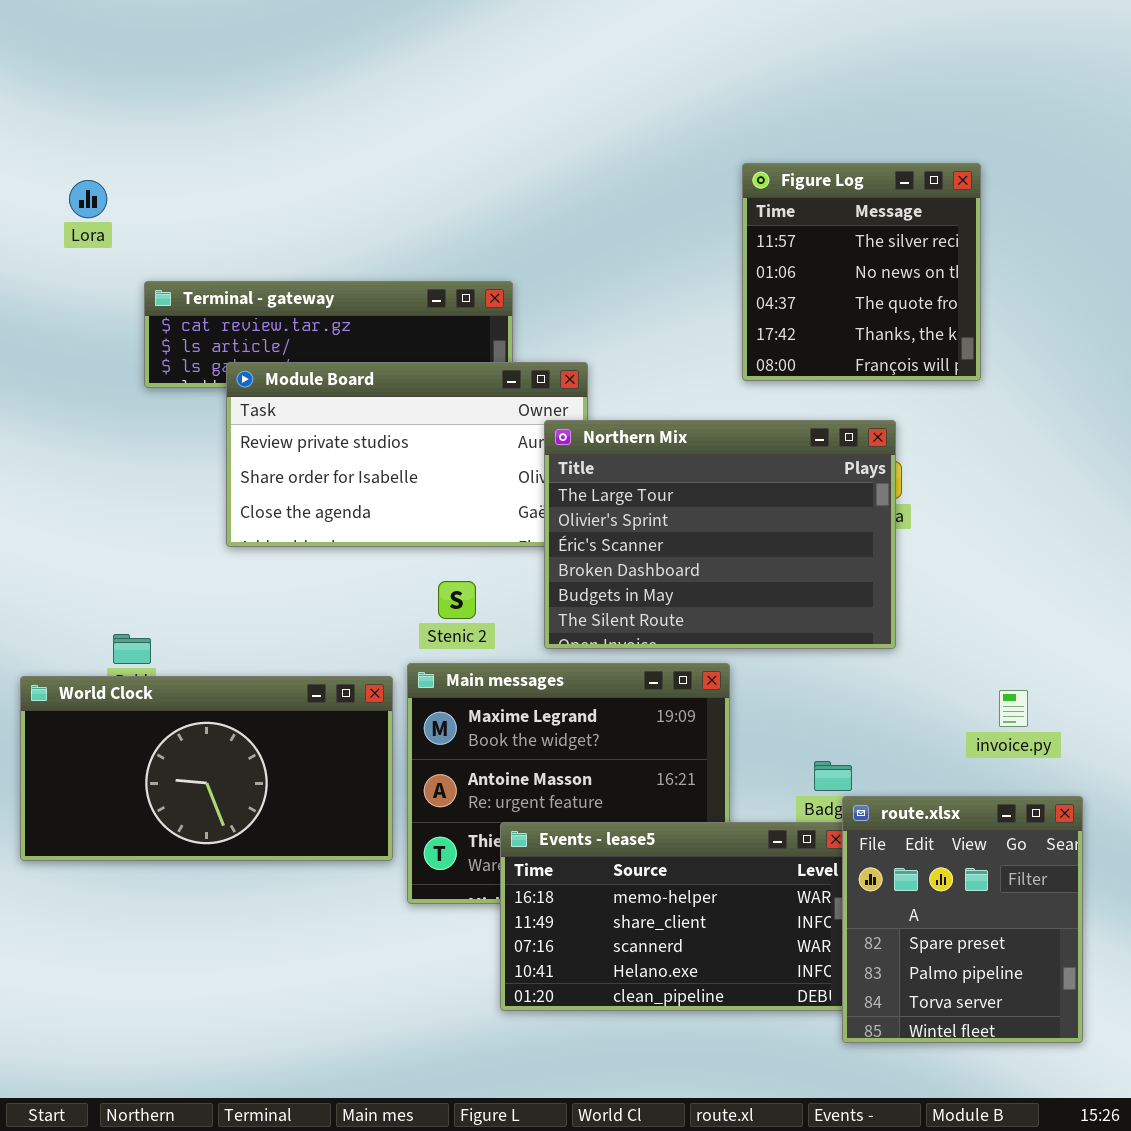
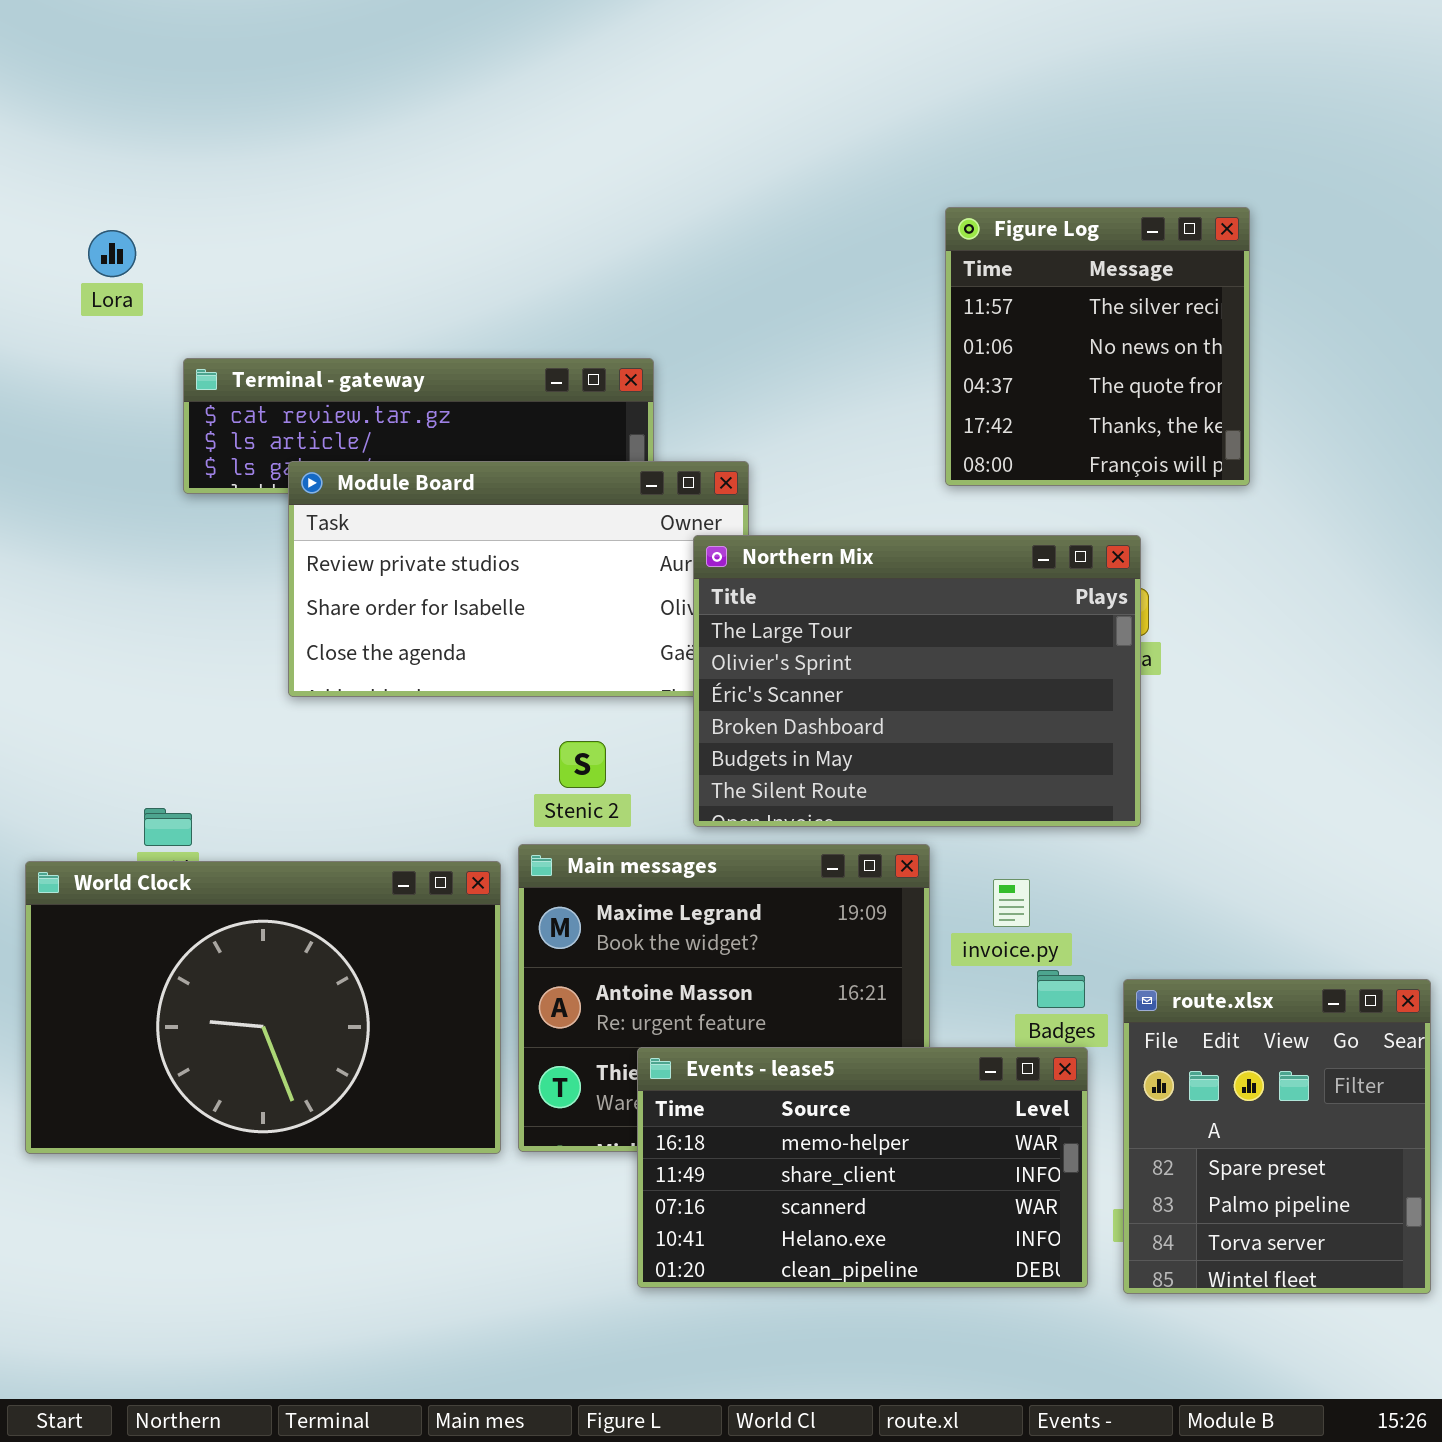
World Clock: [20,676,393,861] -> [25,861,501,1154], resized
invoice.py: [999,690,1028,727] -> [993,879,1030,927], moved
route.xlsx: [842,796,1083,1043] -> [1123,979,1431,1294], moved

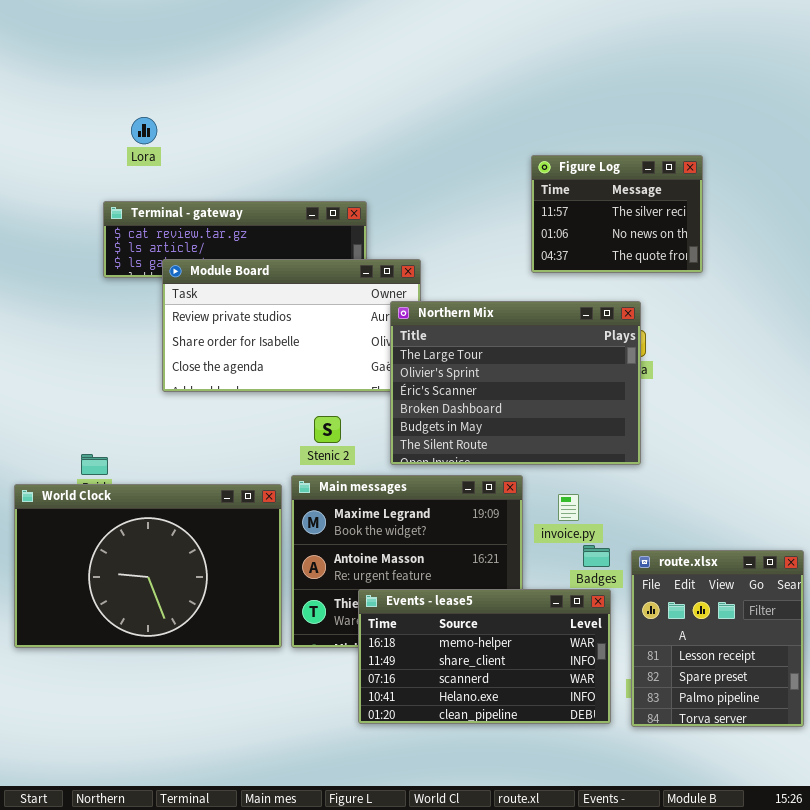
Figure Log: [945,207,1250,486] -> [531,155,703,273], resized
Lora: [88,230,136,277] -> [131,117,157,144], moved
route.xlsx: [1123,979,1431,1294] -> [631,550,804,727], scrolled up 1 row

